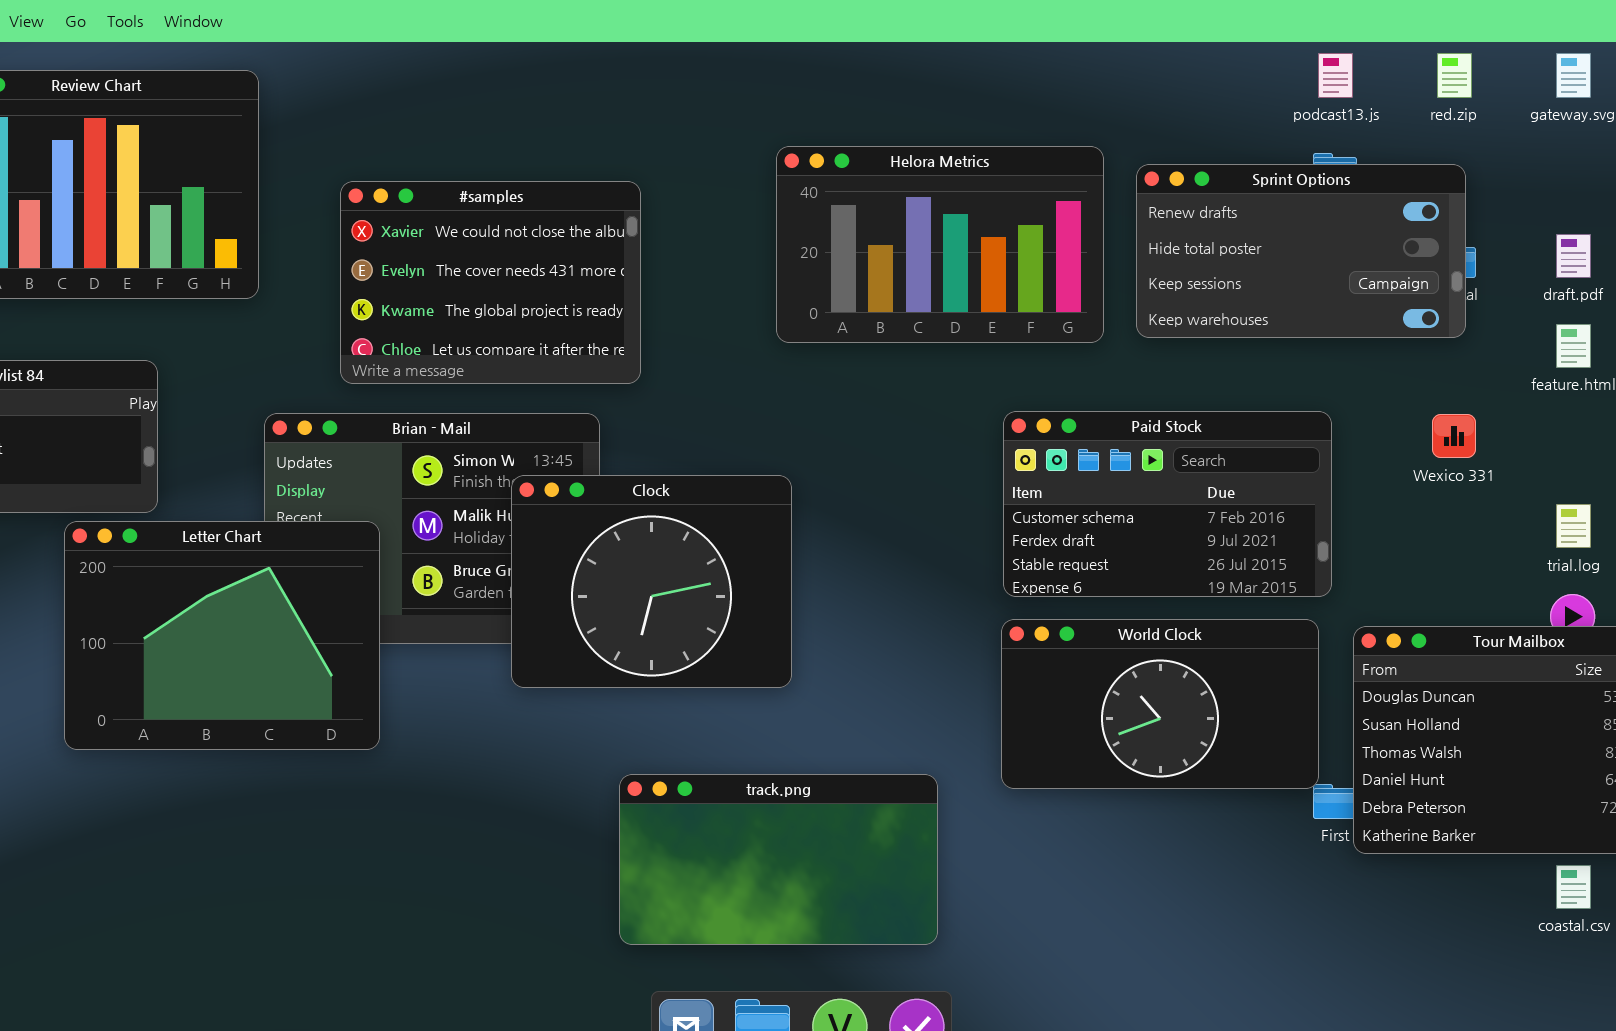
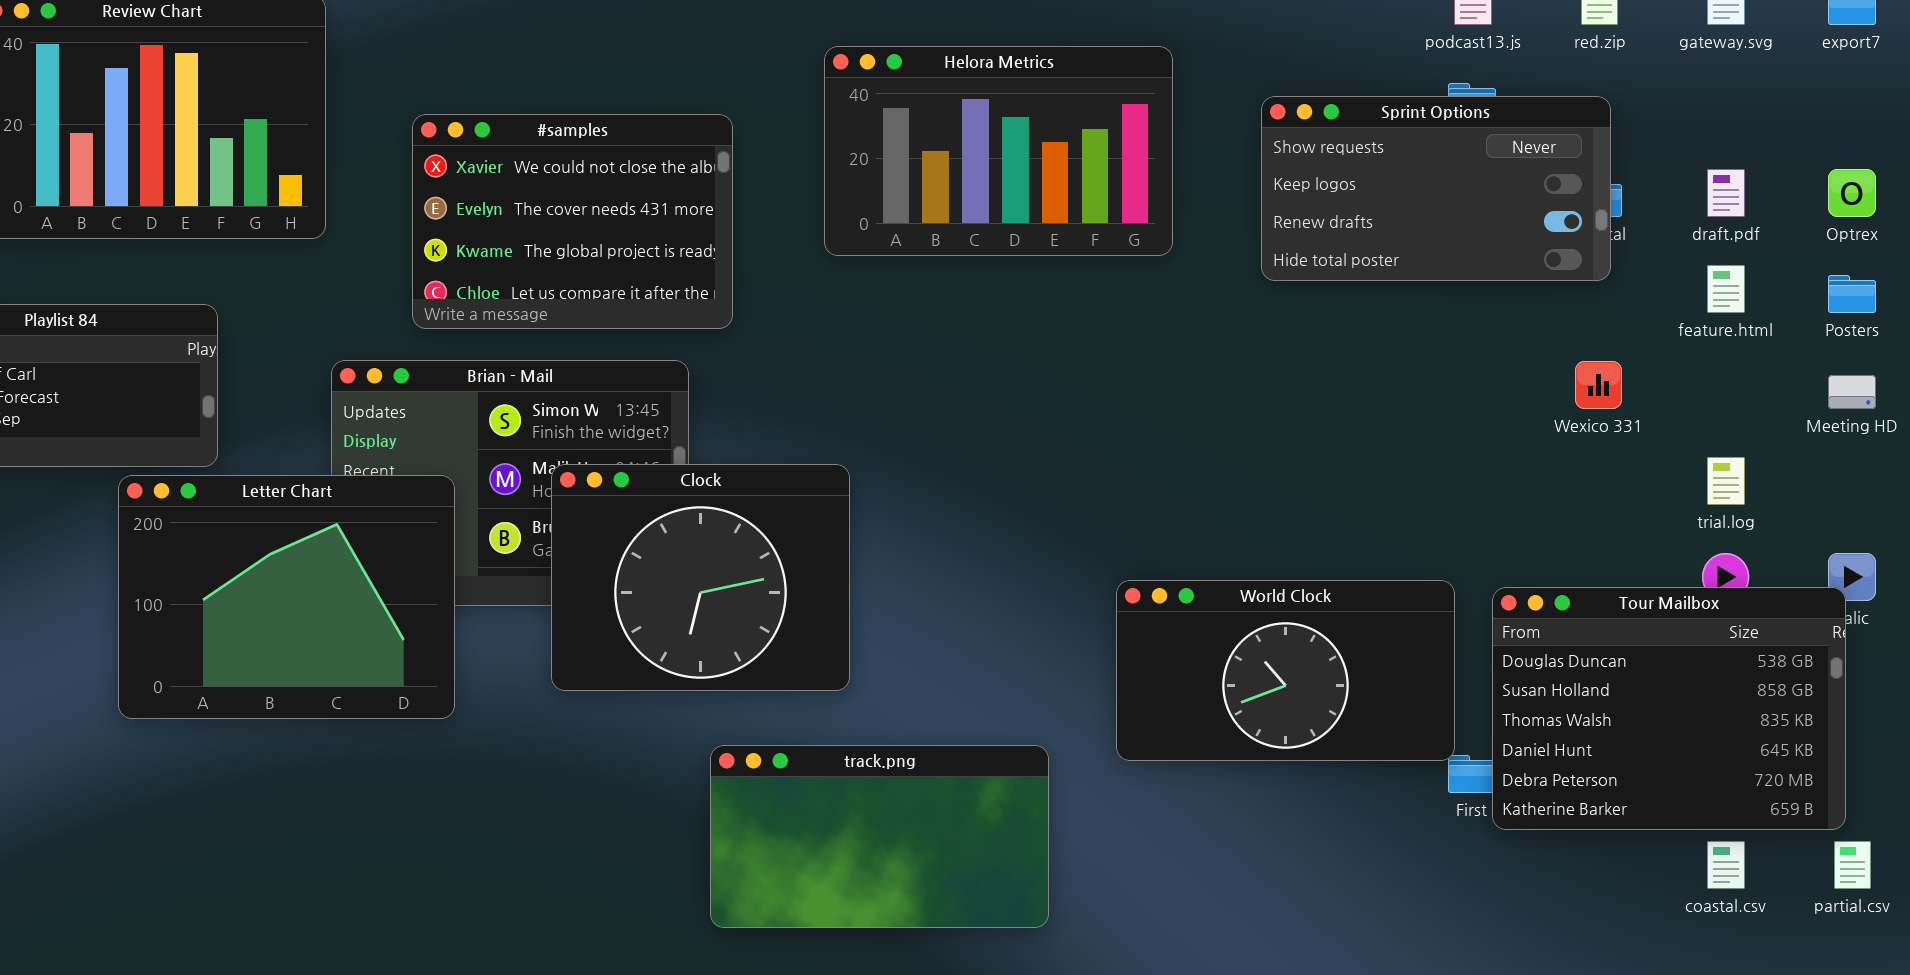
Helora Metrics: [776,146,1104,343] -> [824,46,1173,256], moved
Sprint Options: [1136,164,1466,338] -> [1261,96,1611,281], scrolled up 2 rows
Paid Stock: [1003,411,1332,597] -> none, closed
Clock: [511,475,792,688] -> [551,464,850,691], moved

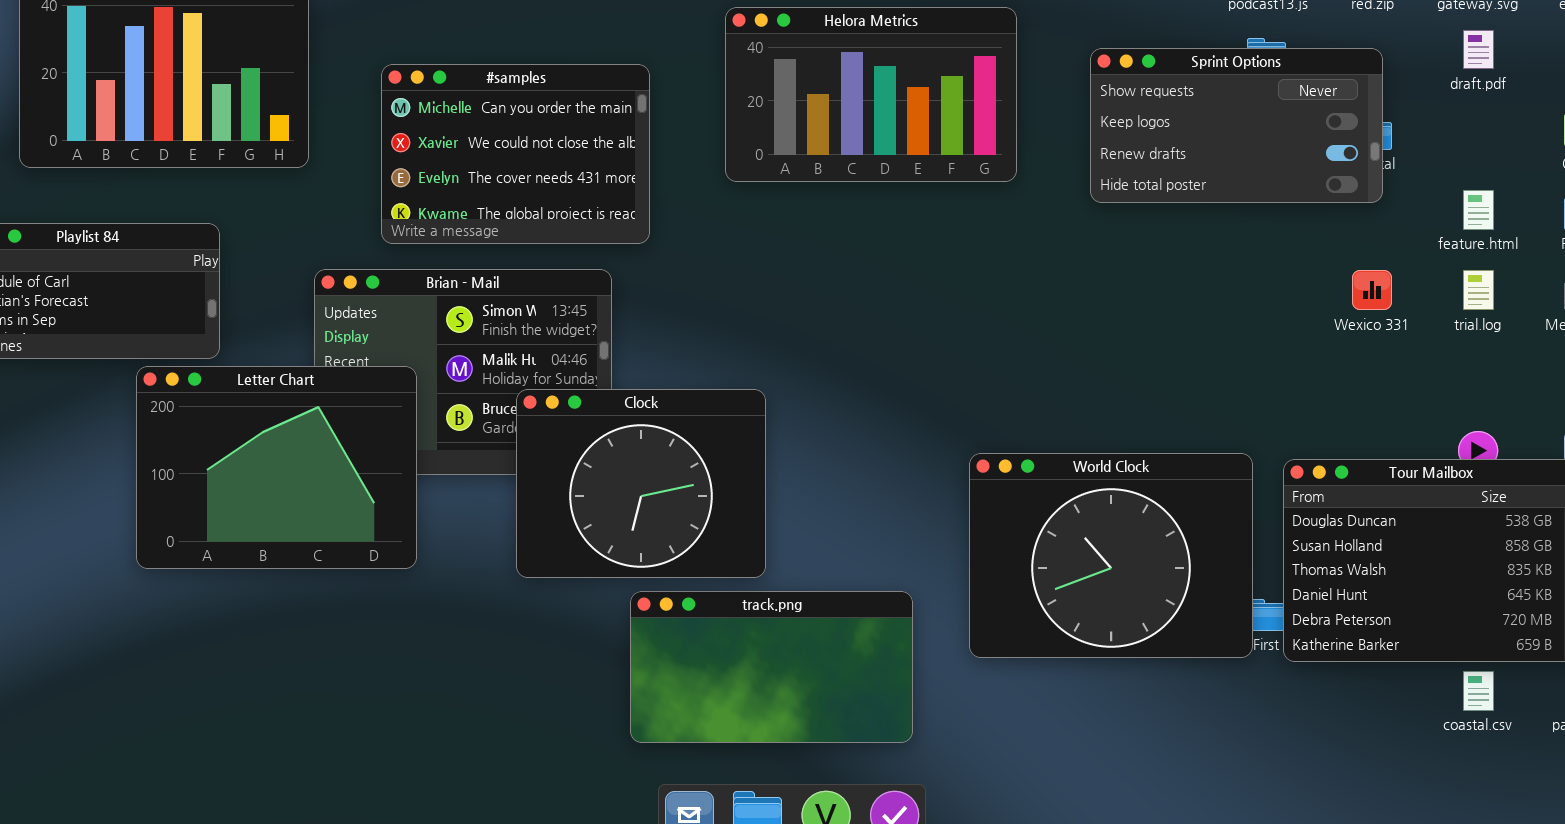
#samples: [412,114,733,329] -> [381,64,650,244], scrolled up 1 row
draft.pdf: [1707,169,1745,217] -> [1463,30,1494,69], moved
trial.log: [1707,457,1745,505] -> [1463,270,1494,310], moved
Clock: [551,464,850,691] -> [516,389,766,578], moved
World Clock: [1116,580,1455,761] -> [969,453,1253,658], resized

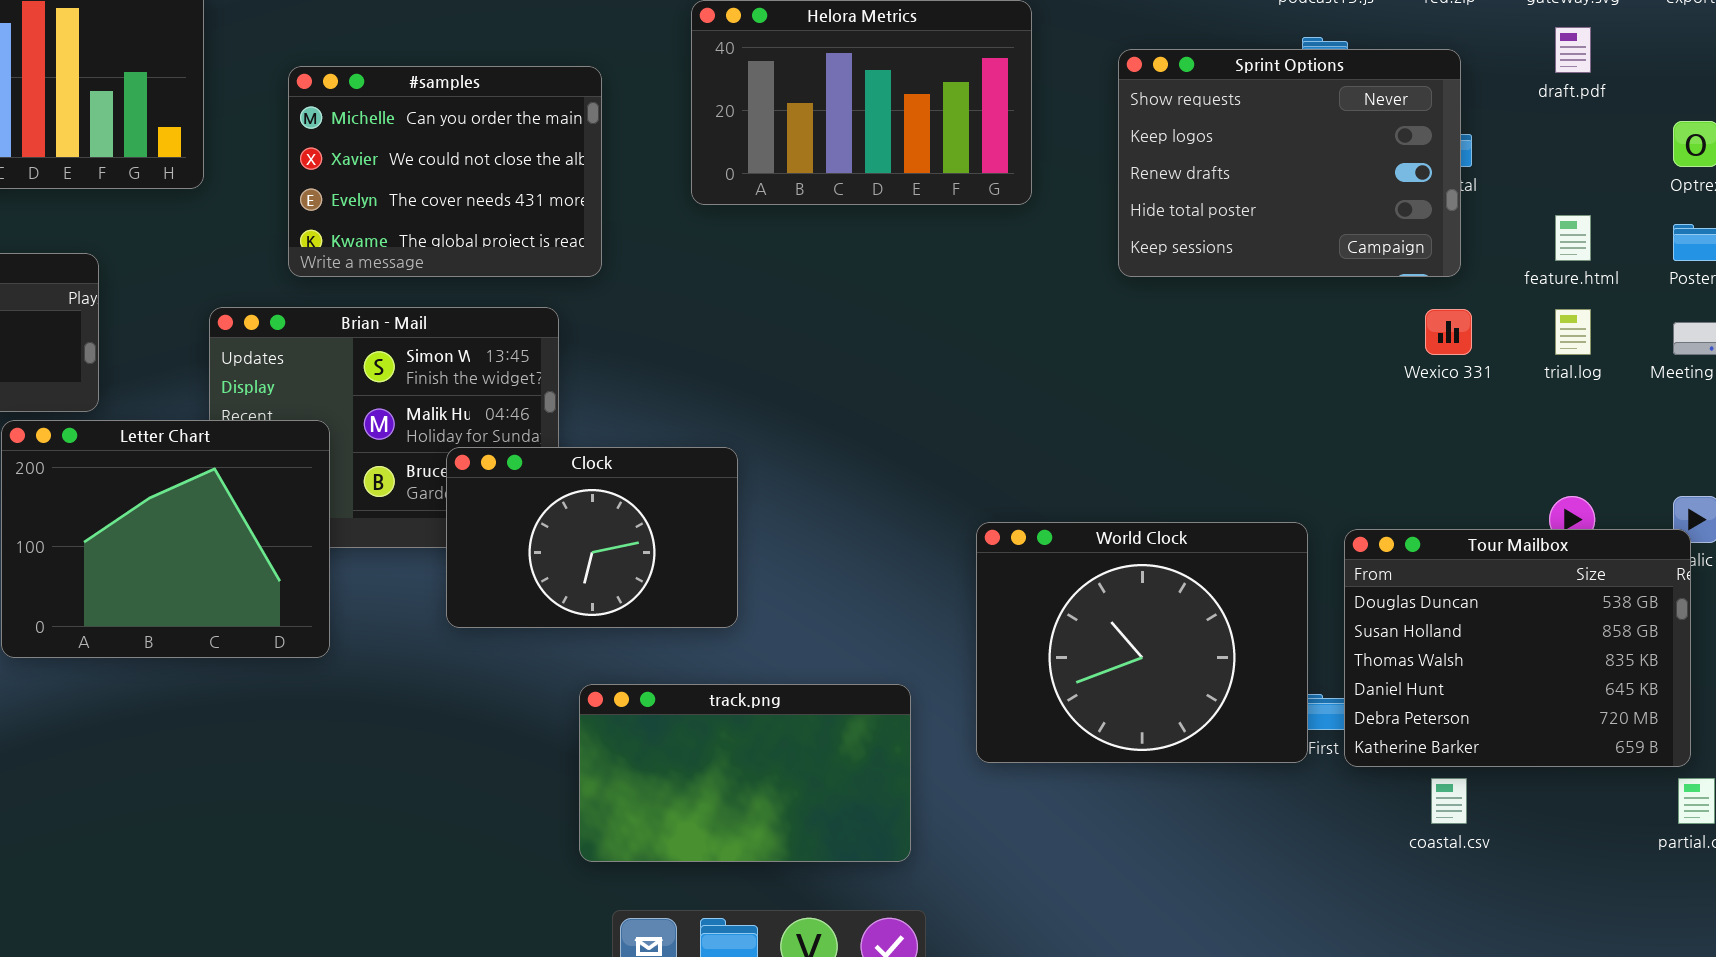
Sprint Options: [1090,48,1383,203] -> [1118,49,1461,277], resized
Clock: [516,389,766,578] -> [446,447,738,628], resized
coastal.csv: [1463,671,1494,711] -> [1431,778,1467,824], moved

